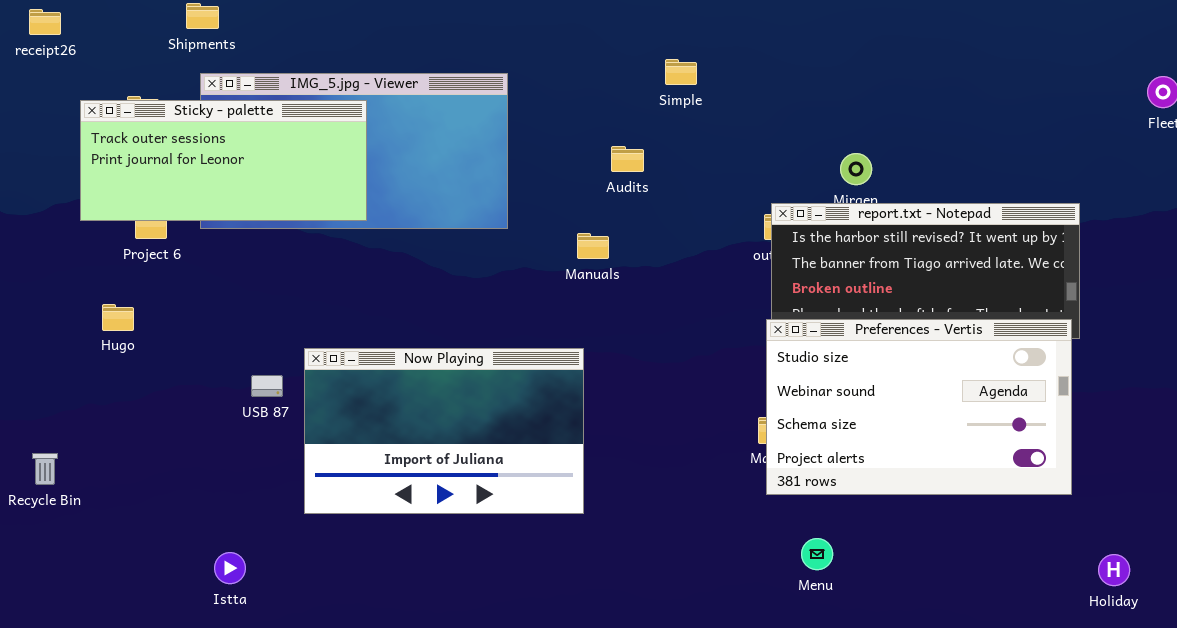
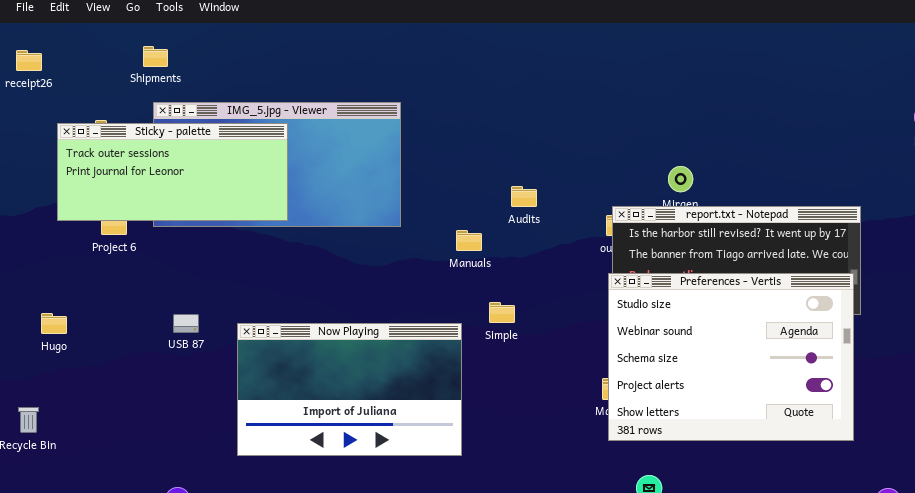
Simple: [665,59,697,85] -> [489,302,515,323], moved
Audits: [611,146,644,172] -> [511,186,537,207], moved
Hugo: [102,304,134,331] -> [41,313,67,334], moved
Preferences - Vertis: [766,319,1072,495] -> [608,273,854,441], resized
USB 87: [251,375,283,397] -> [173,314,199,333], moved

